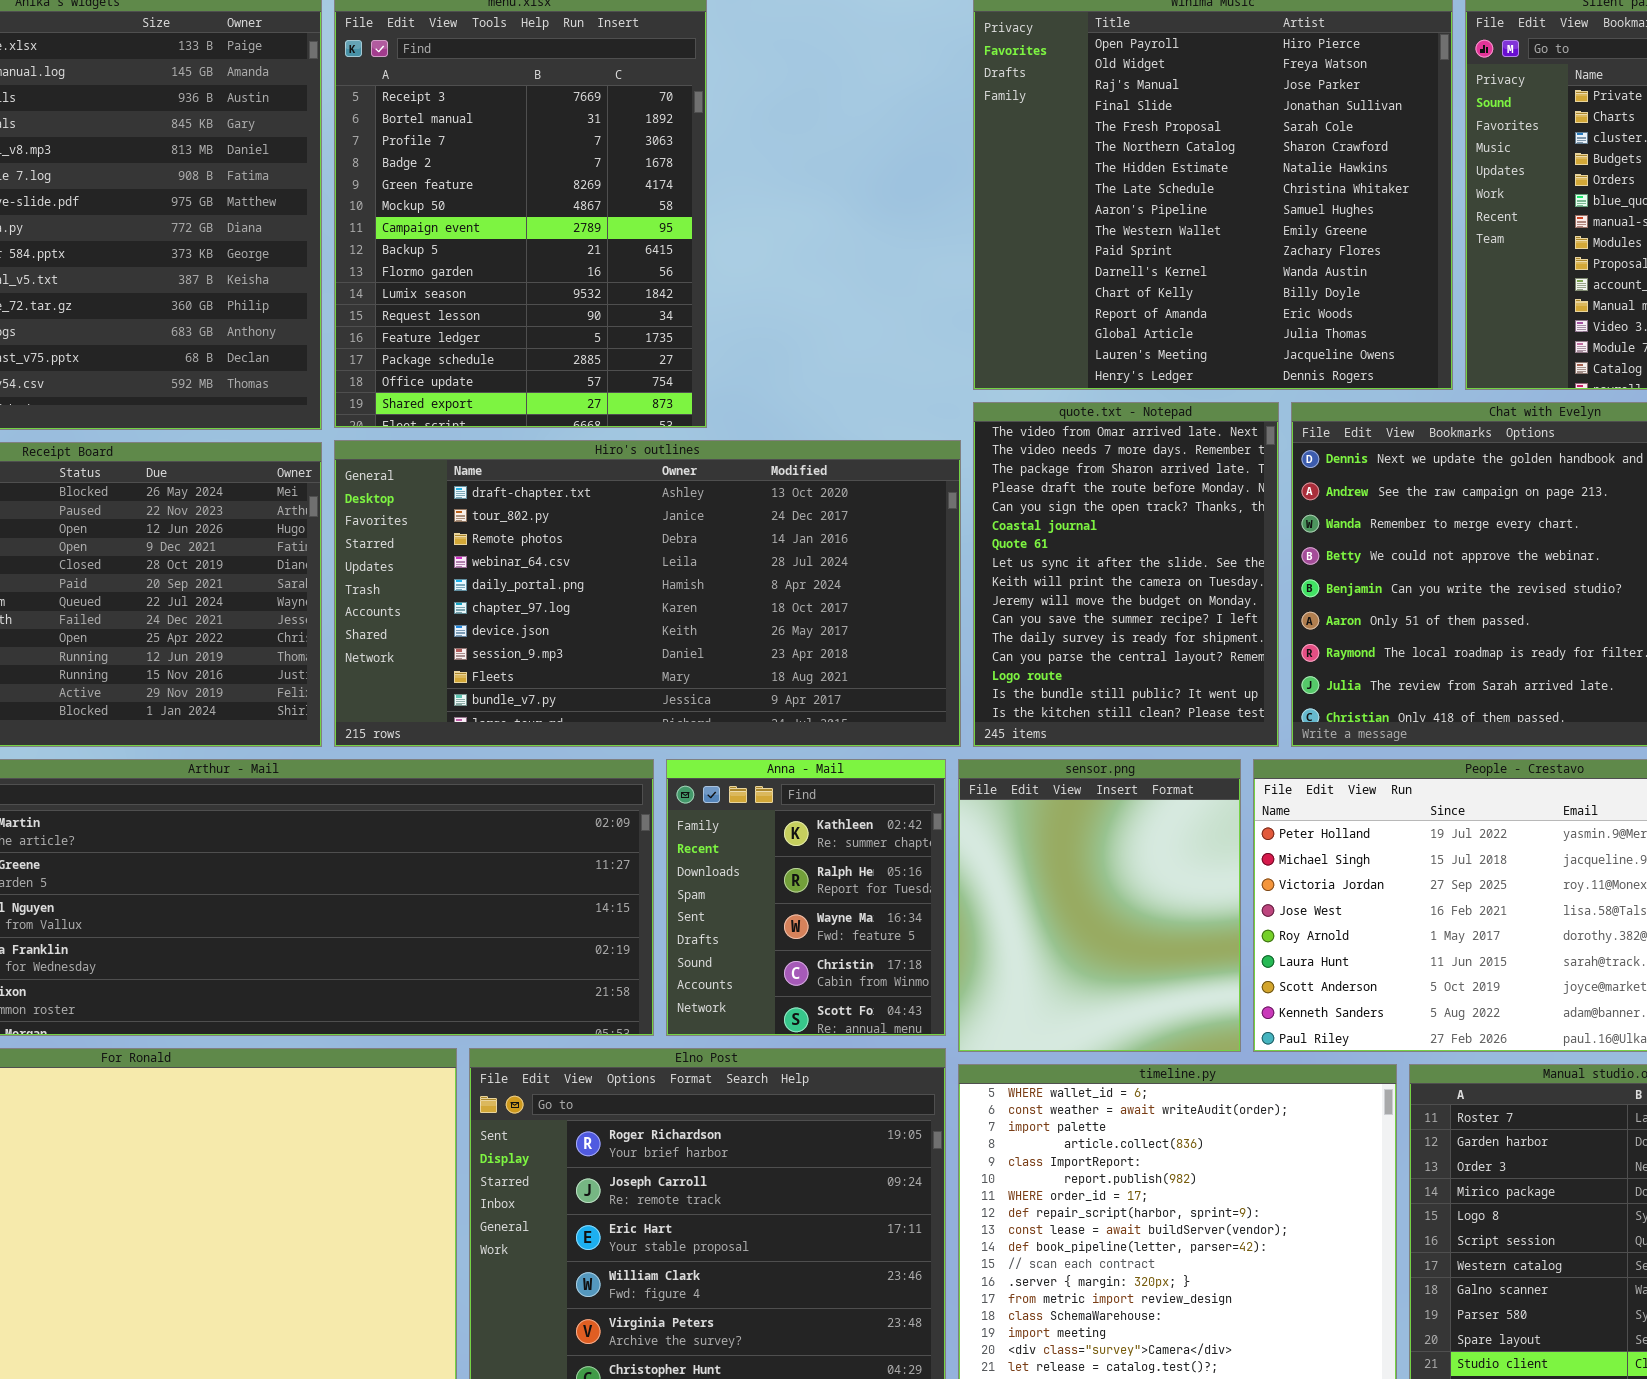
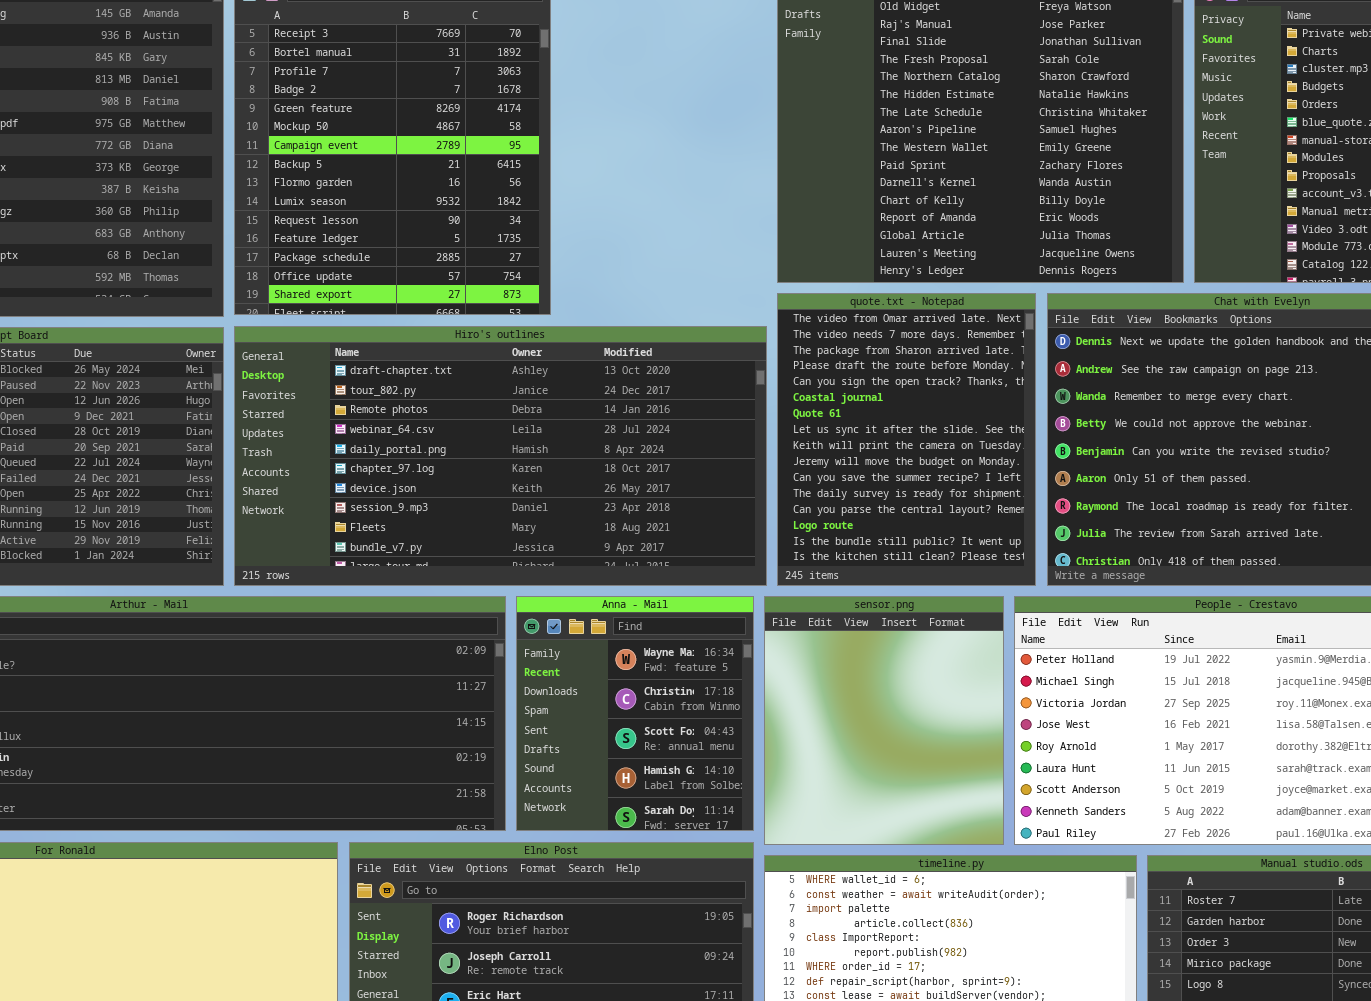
Anna - Mail: [666,759,946,1036] -> [516,596,754,831], scrolled down 2 rows

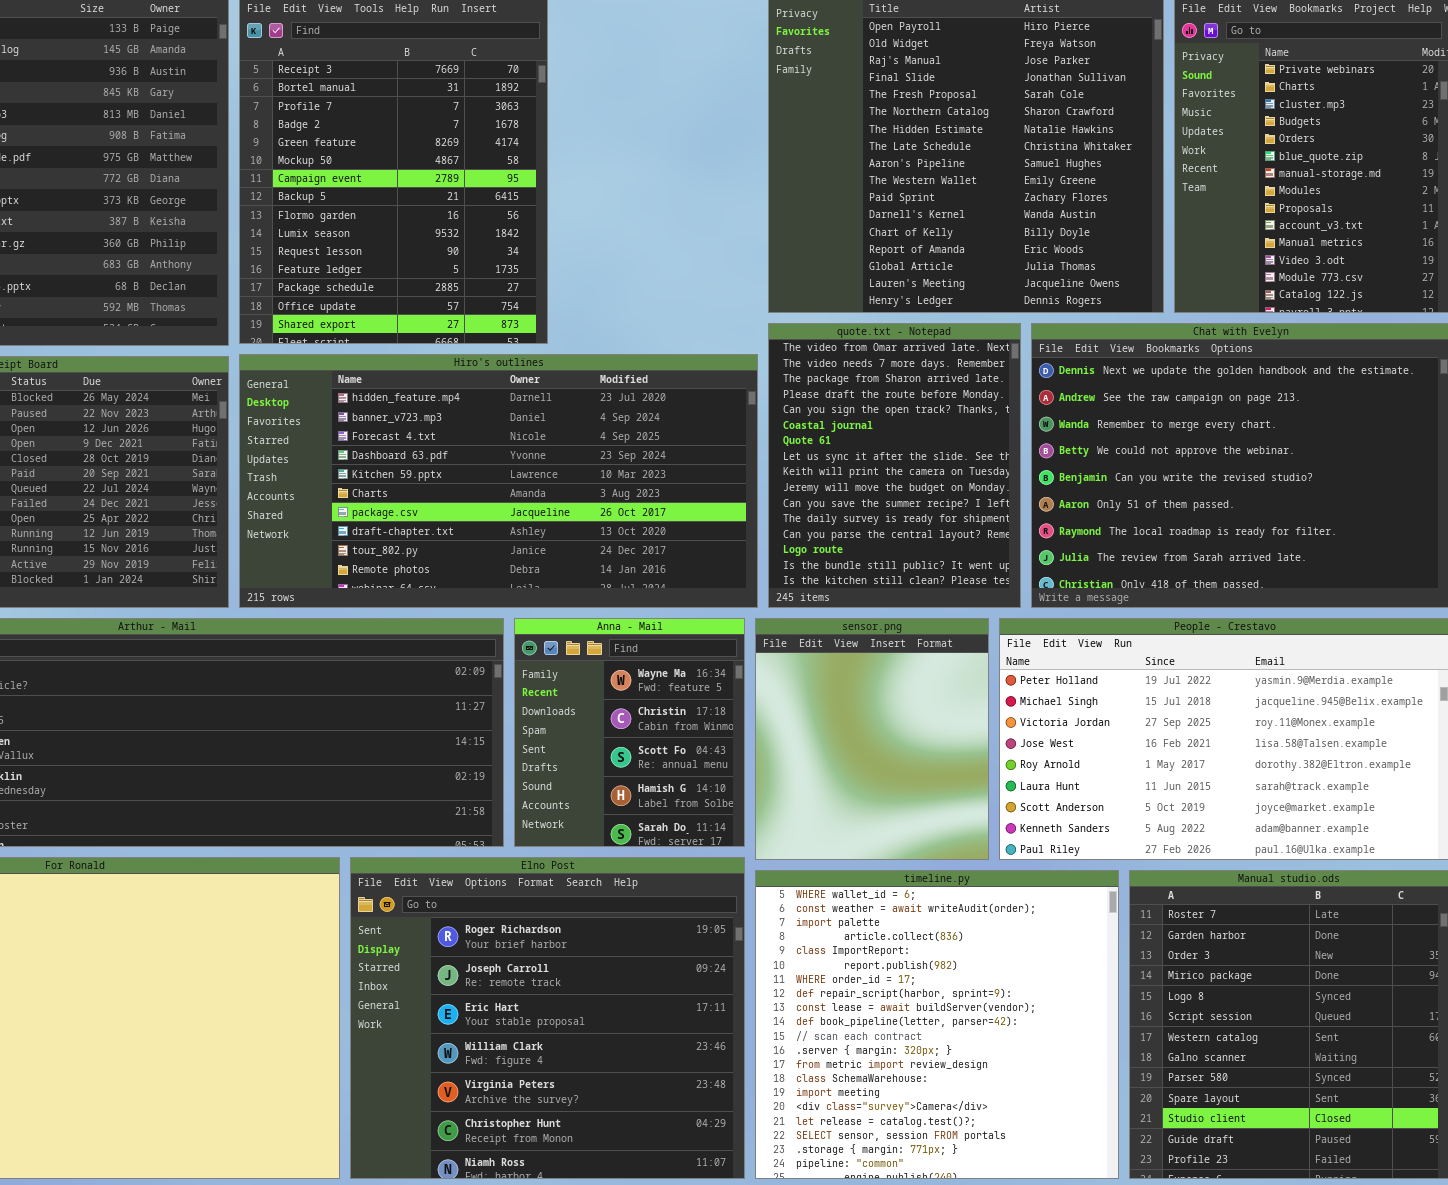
Hiro's outlines: [234,326,767,586] -> [239,354,758,608], scrolled up 7 rows

